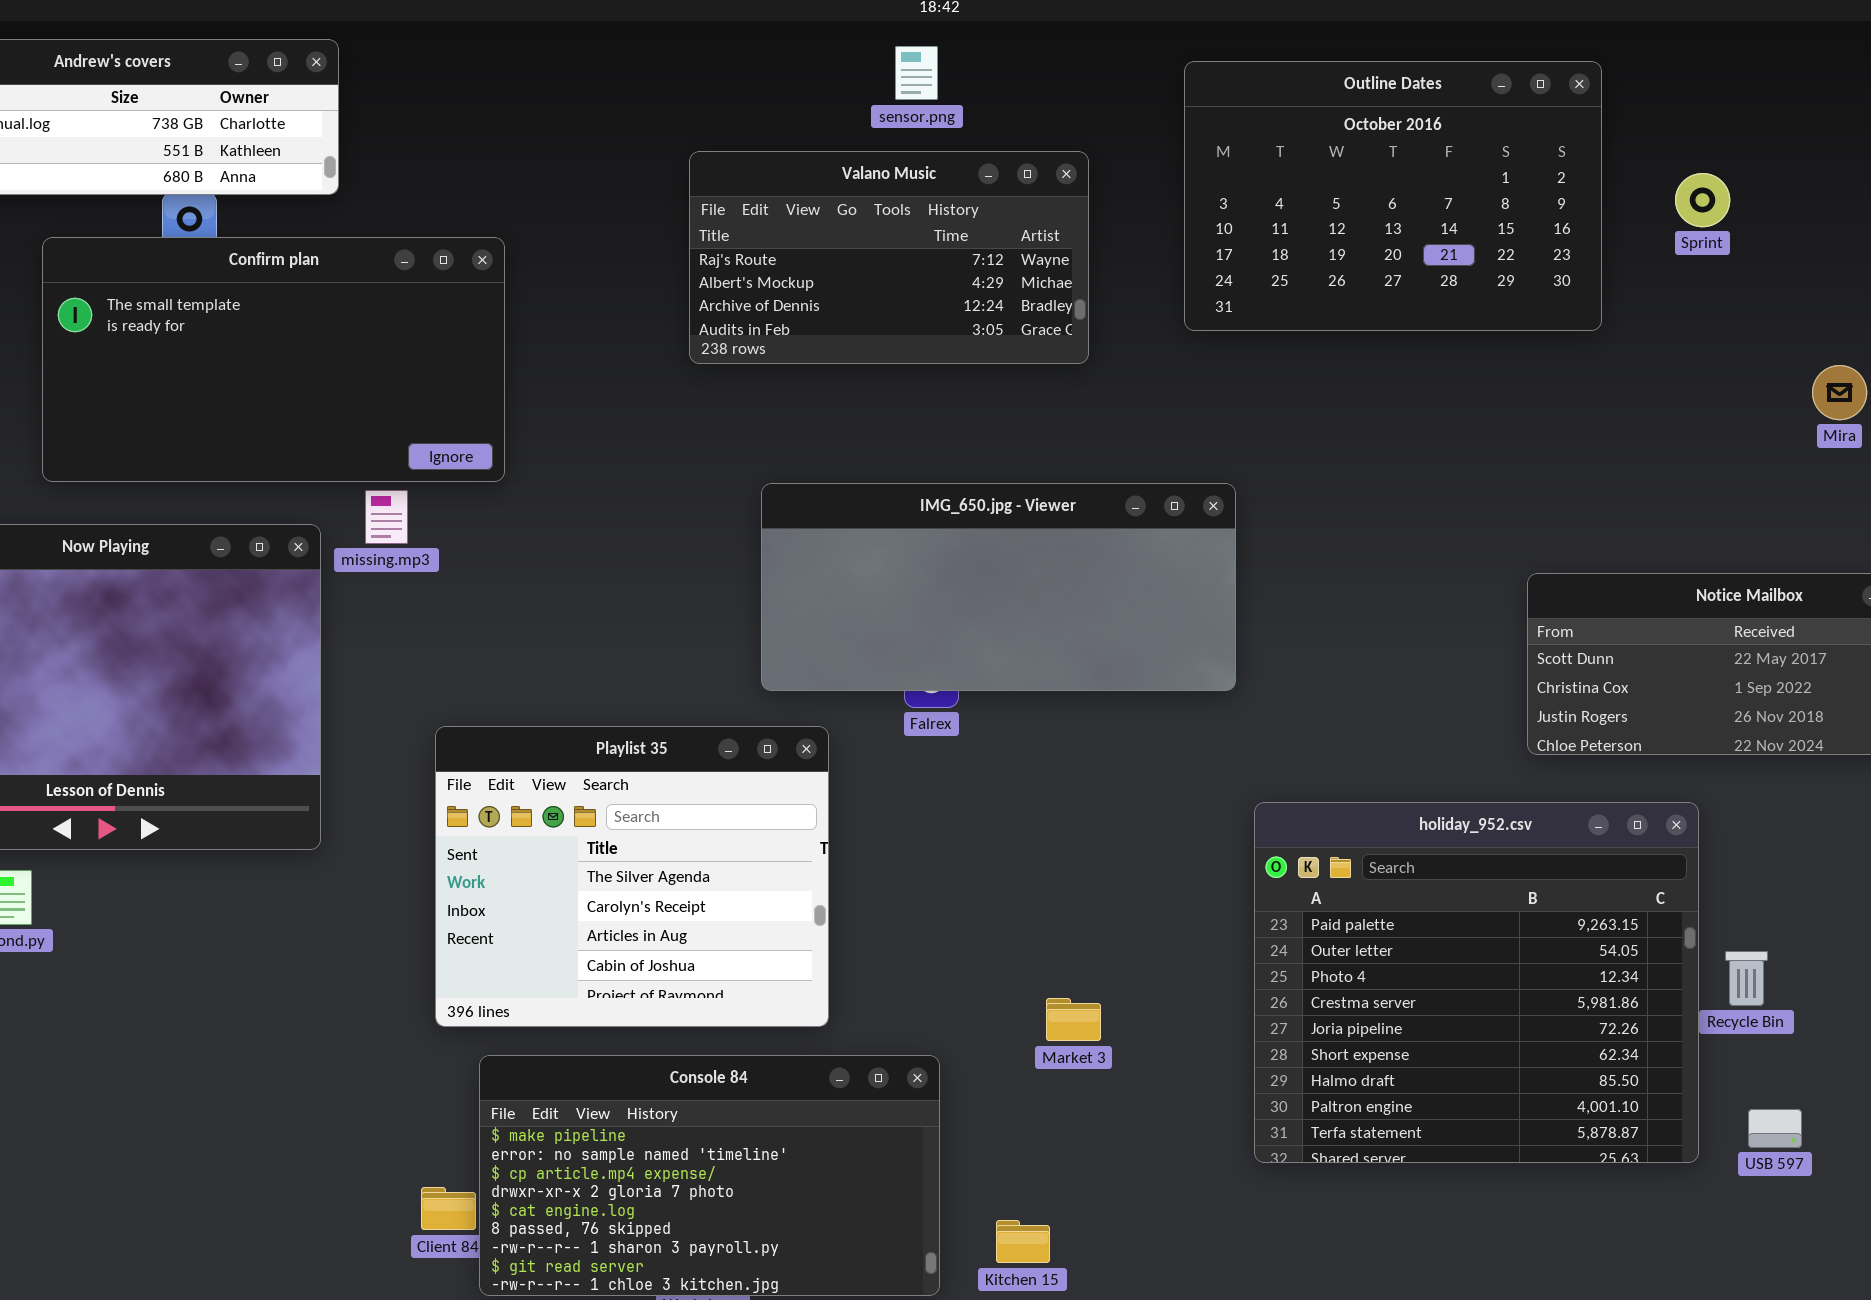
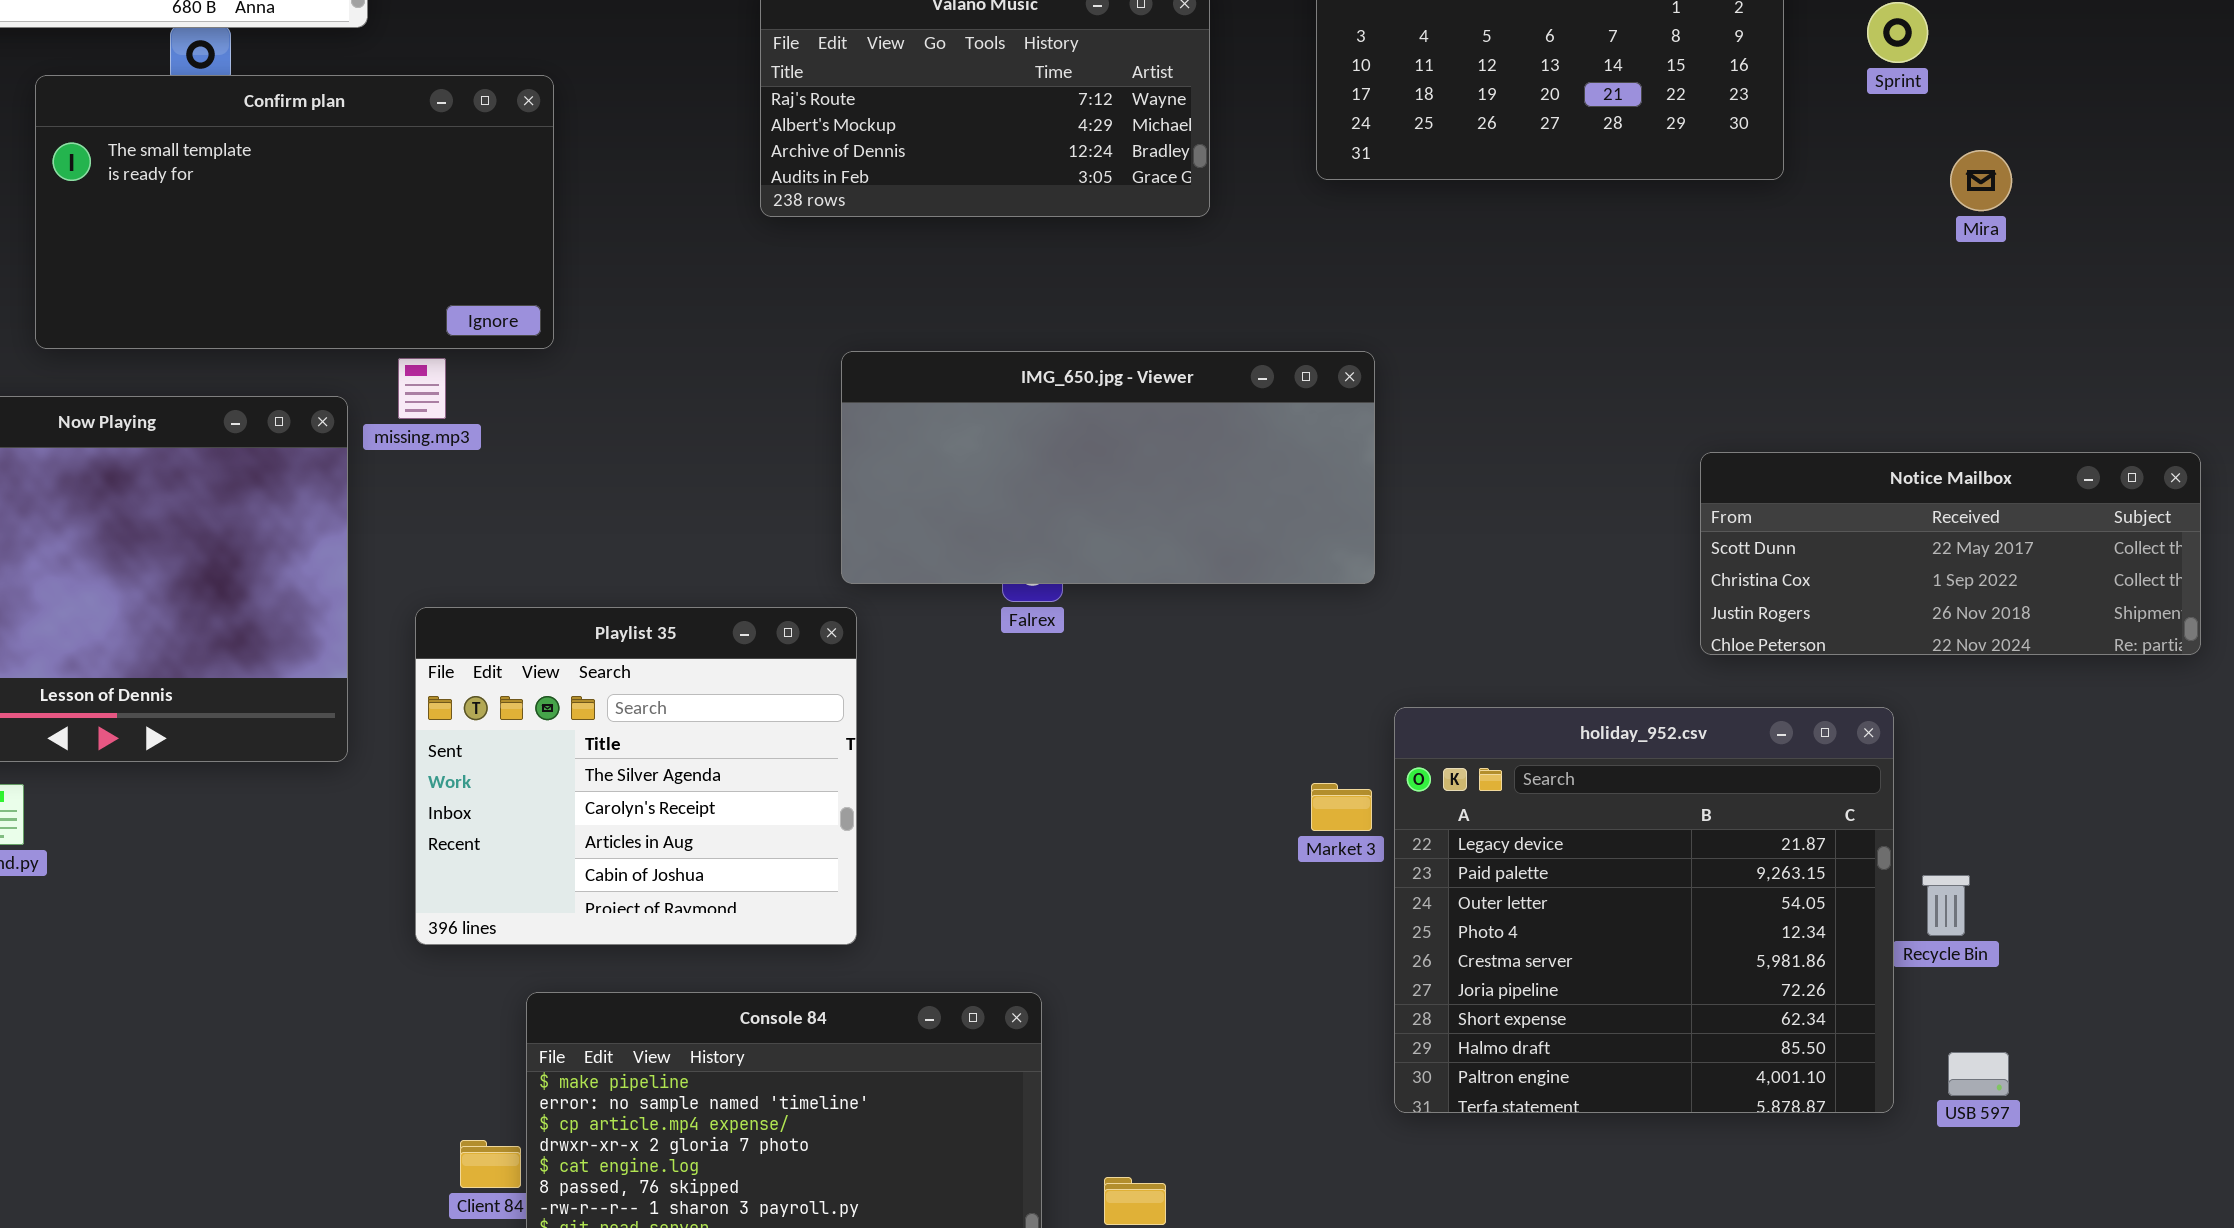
Mira: [1812,365,1867,420] -> [1950,150,2012,211], moved
Playlist 35: [435,726,829,1027] -> [415,607,857,945], moved
holiday_952.csv: [1254,802,1699,1163] -> [1394,707,1894,1113], scrolled up 1 row
Market 3: [1046,998,1101,1041] -> [1311,783,1372,831], moved

